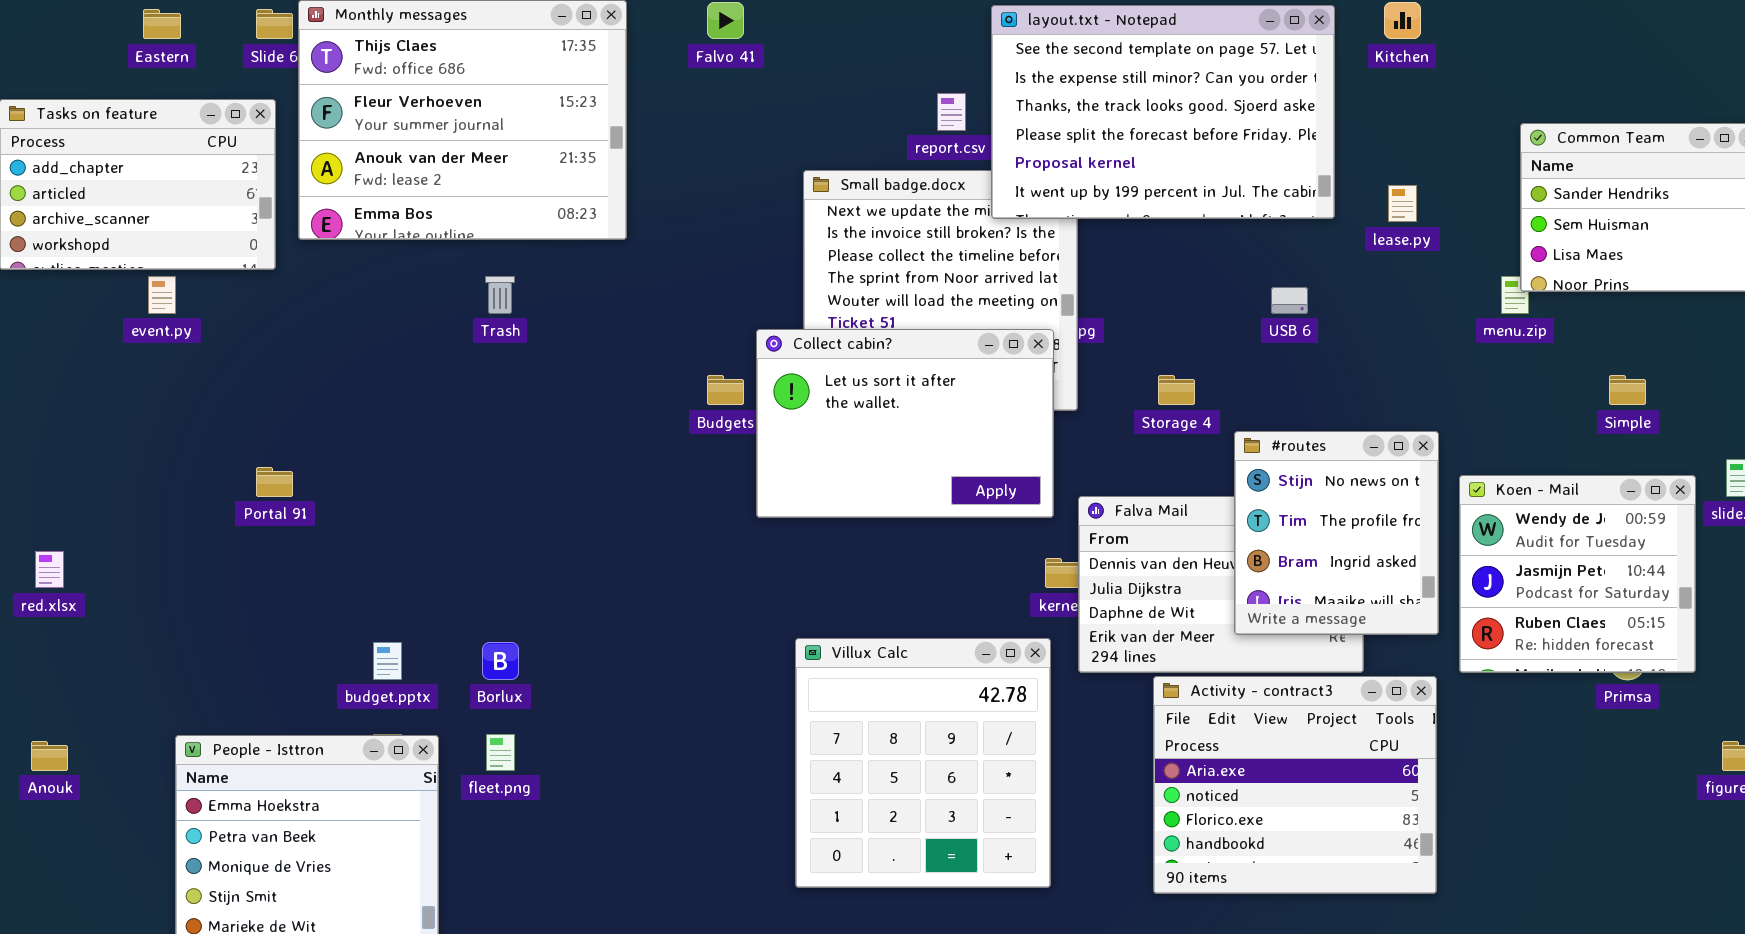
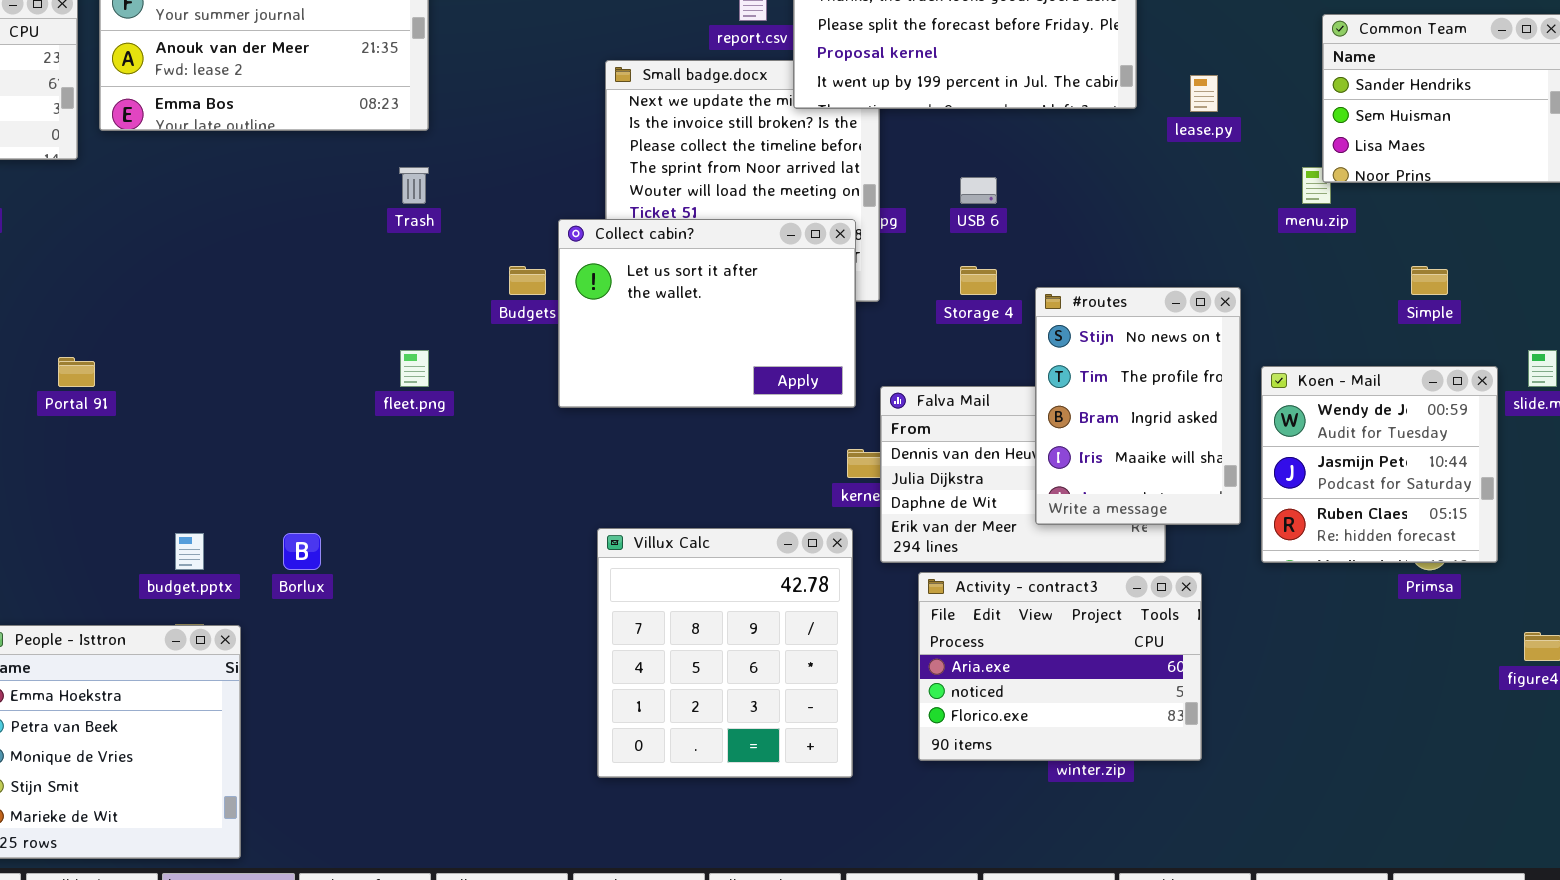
Trash: [485,276,515,314] -> [399,167,429,204], moved
USB 6: [1271,287,1308,314] -> [960,177,997,204], moved
#routes: [1234,431,1439,635] -> [1035,287,1241,525], resized
Activity - contract3: [1153,676,1437,894] -> [918,572,1202,761], moved, resized
fleet.png: [486,734,515,771] -> [400,350,429,387], moved

